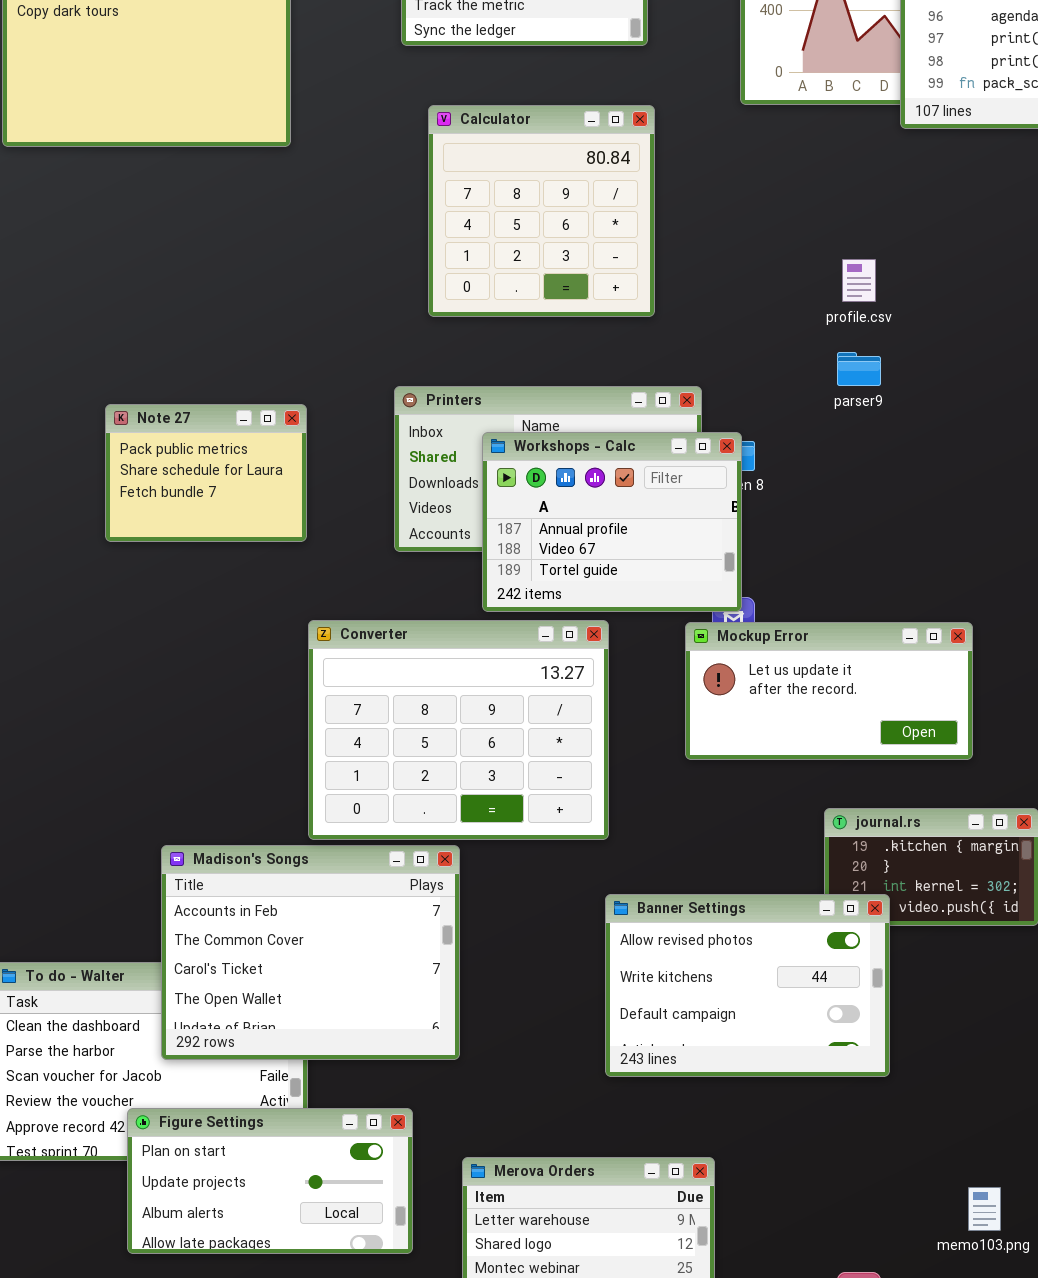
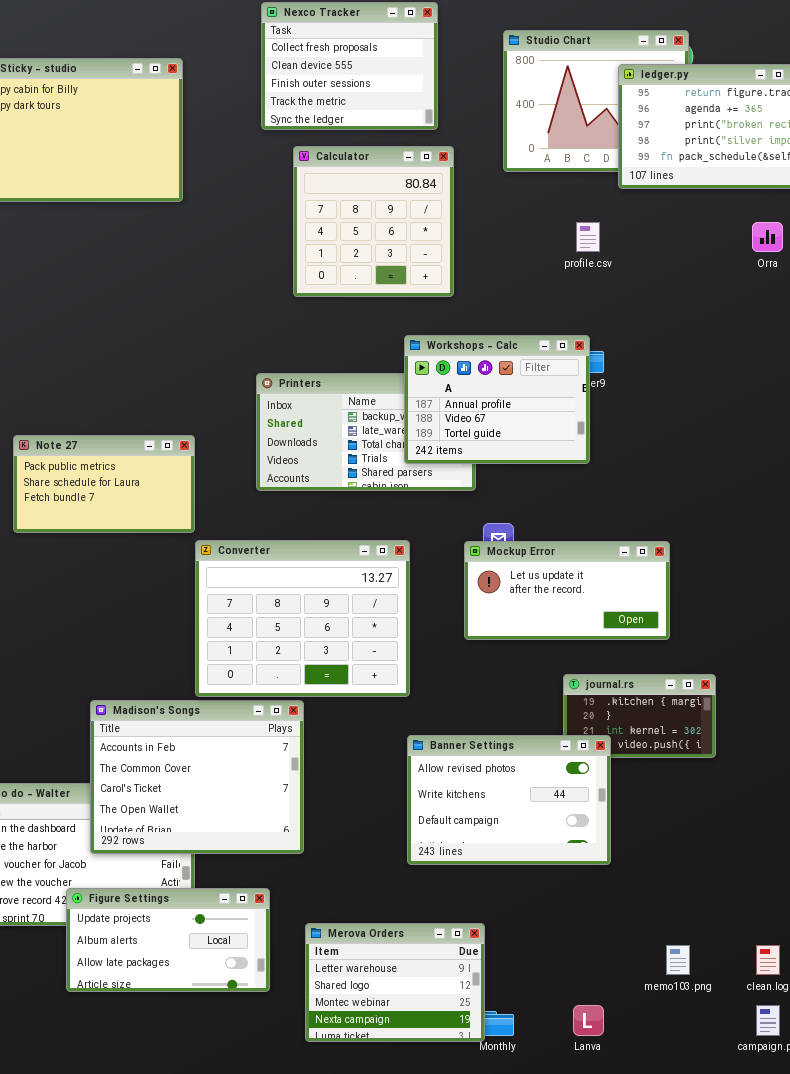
Calculator: [428,105,655,317] -> [293,146,454,297], moved
profile.csv: [842,259,876,302] -> [576,222,600,252], moved
Note 27: [105,404,307,542] -> [13,435,195,533], moved, resized
Workshops - Calc: [482,432,742,612] -> [404,335,590,464], moved
Figure Settings: [127,1108,413,1254] -> [66,888,270,992], scrolled down 1 row

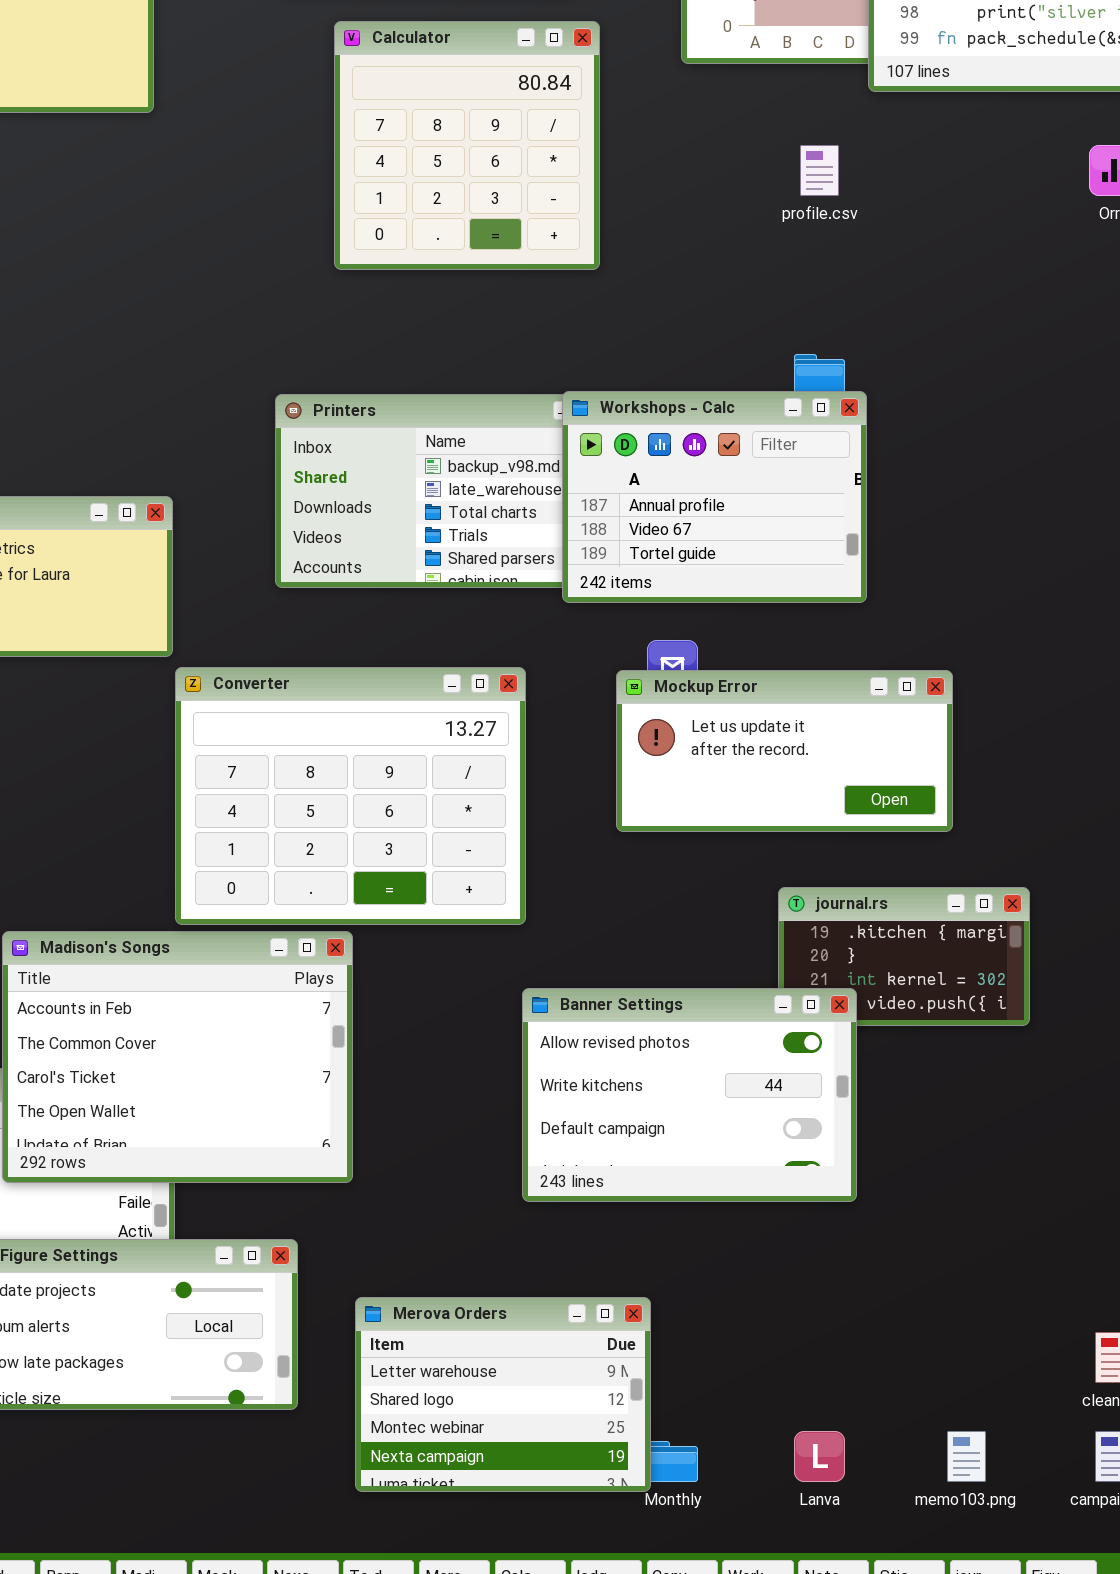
Workshops - Calc: [404,335,590,464] -> [562,391,867,603], moved
memo103.png: [666,945,690,975] -> [947,1431,986,1482], moved

